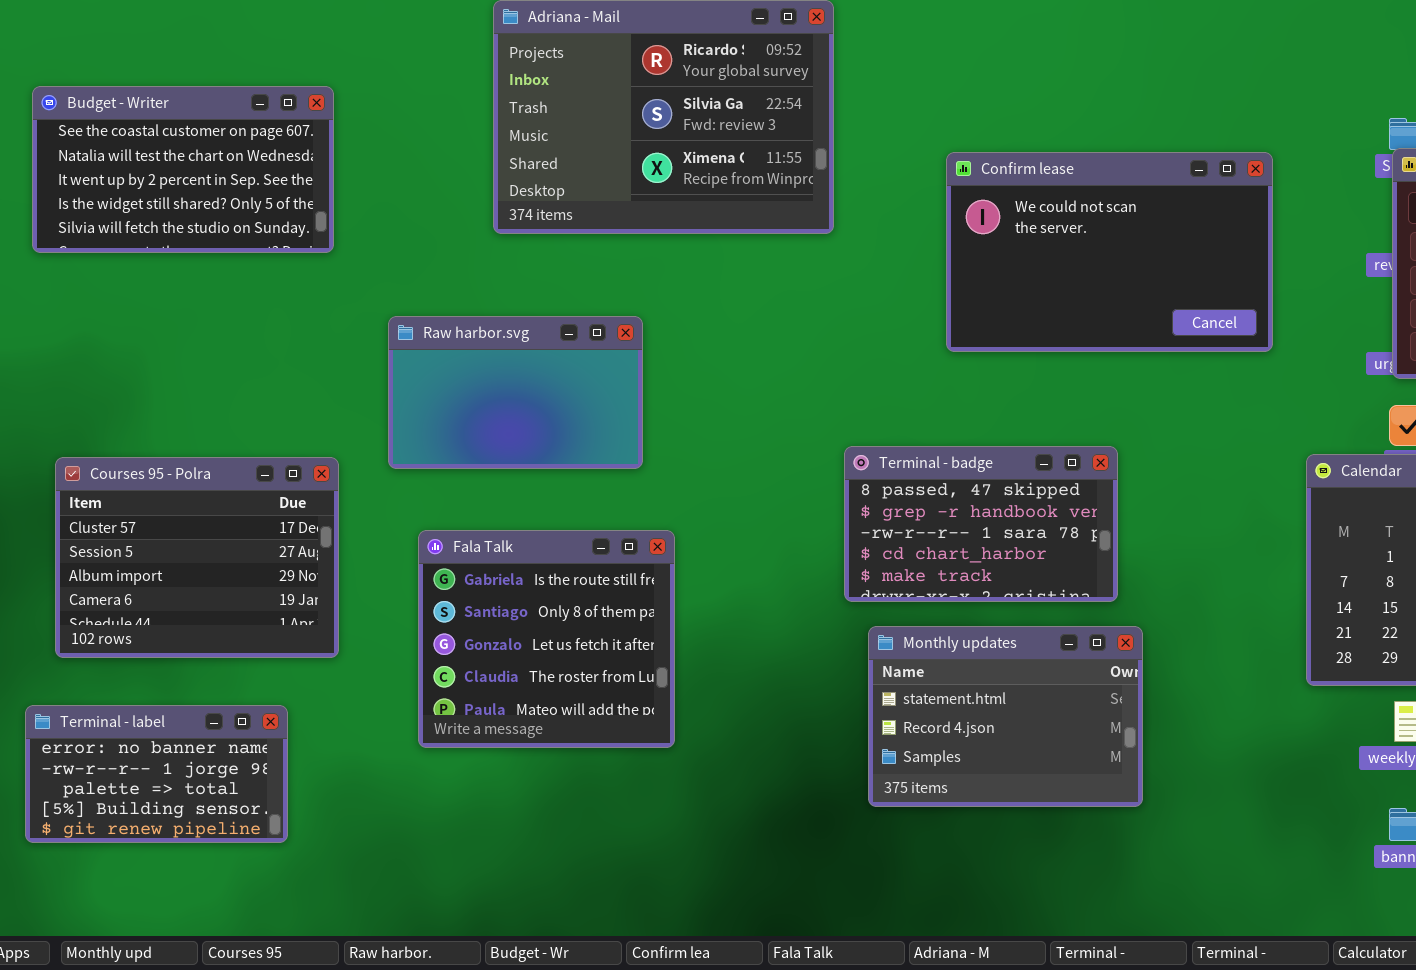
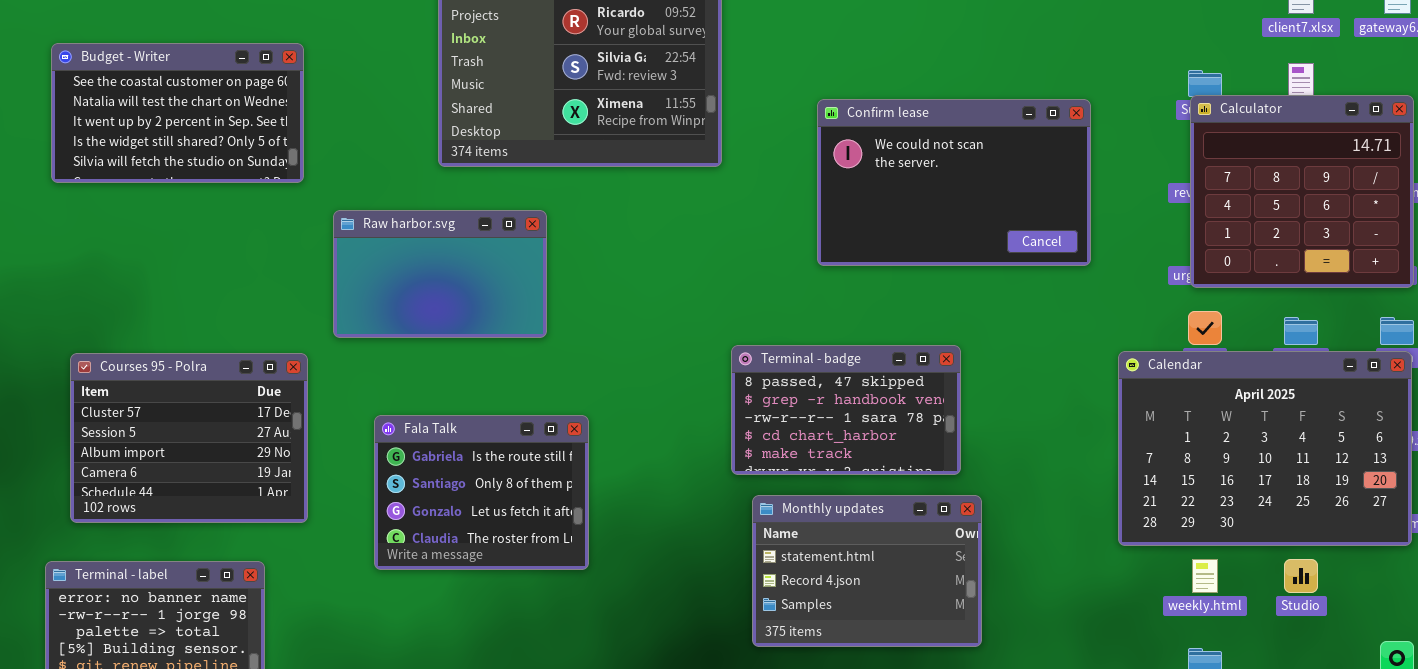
Raw harbor.svg: [388,316,643,469] -> [333,210,547,338], moved
Fala Talk: [418,530,675,748] -> [374,415,589,570], resized

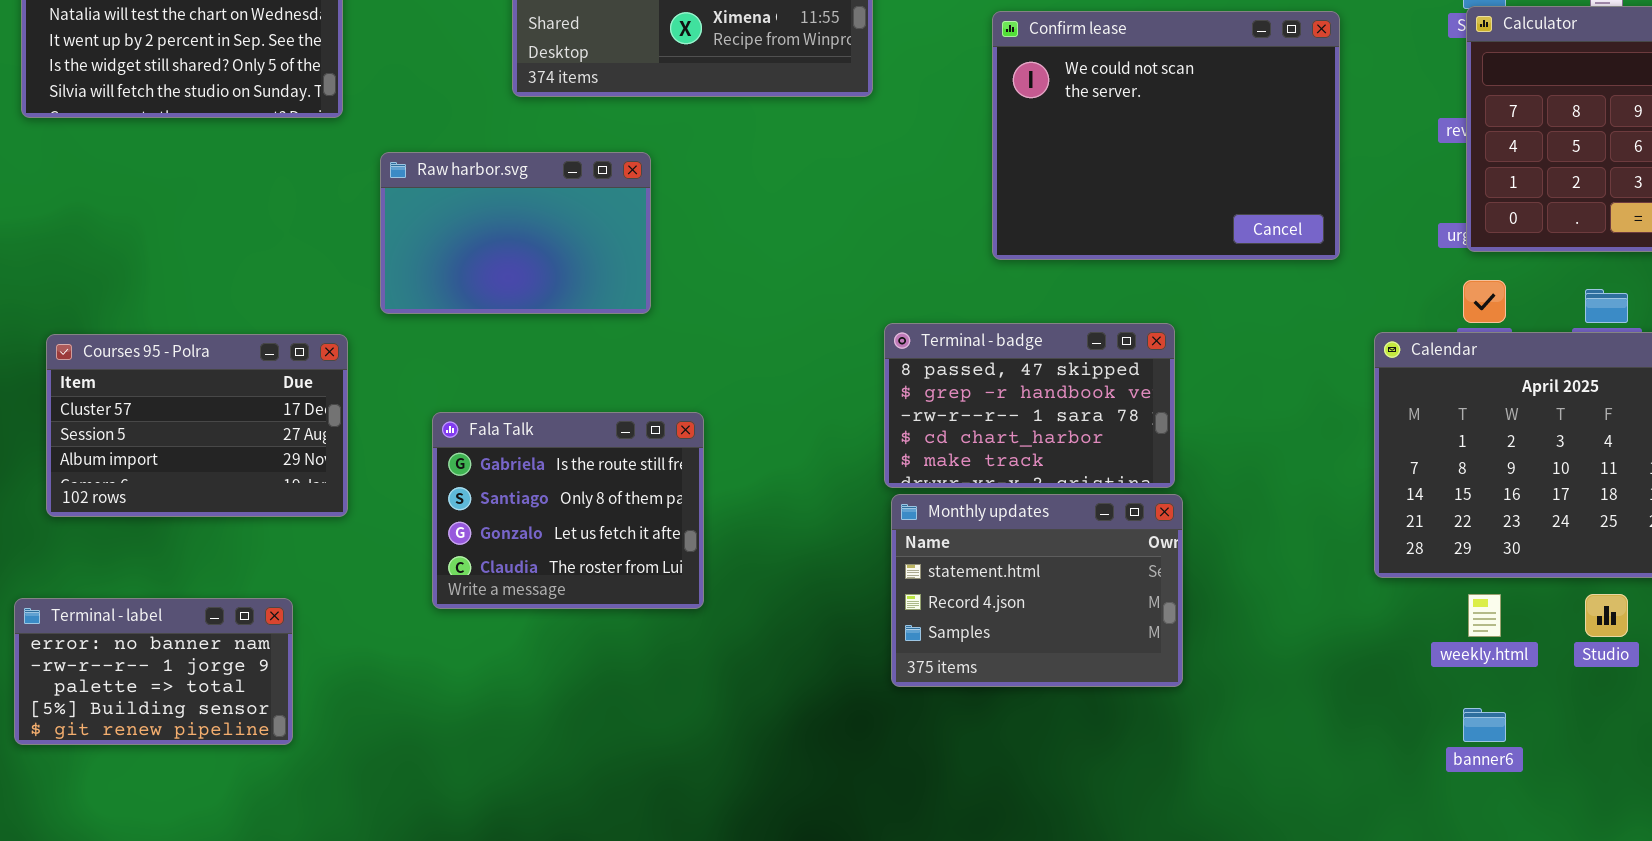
Confirm lease: [817,99,1091,266] -> [992,11,1340,260], resized
Courses 95 - Polra: [70,353,308,523] -> [46,334,348,517], resized
Monthly updates: [752,495,982,647] -> [891,494,1183,687], moved

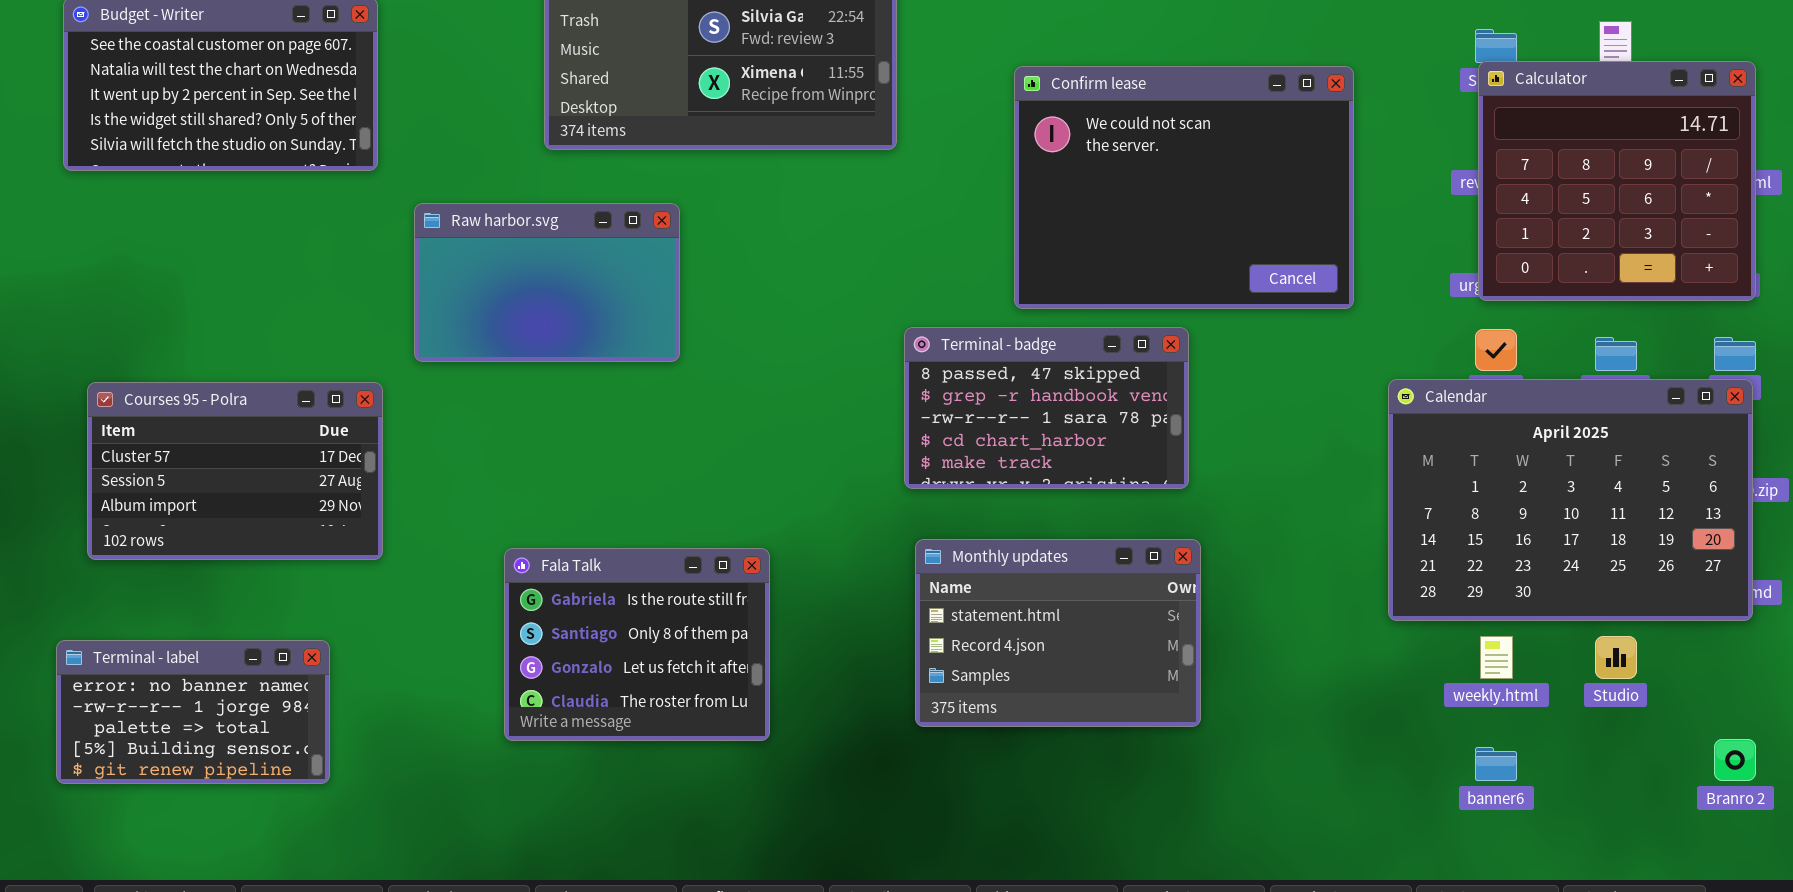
Terminal - badge: [884,323,1175,488] -> [904,327,1189,489], moved
Fala Talk: [432,412,704,609] -> [504,548,770,741], moved

